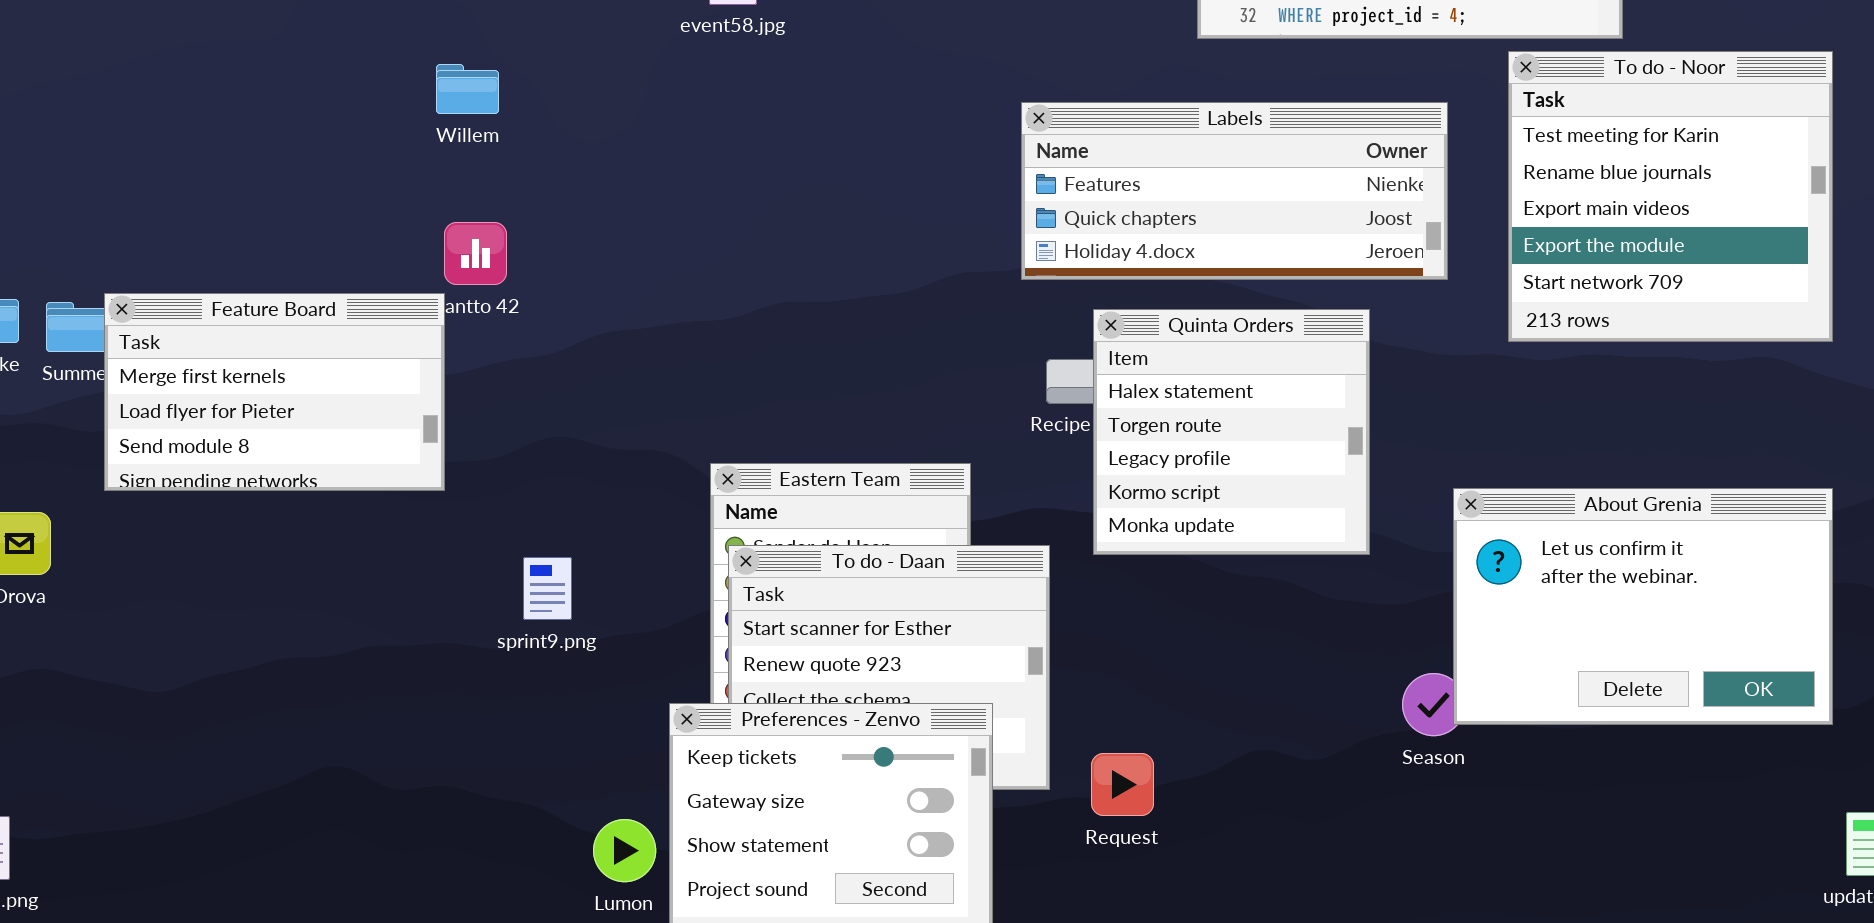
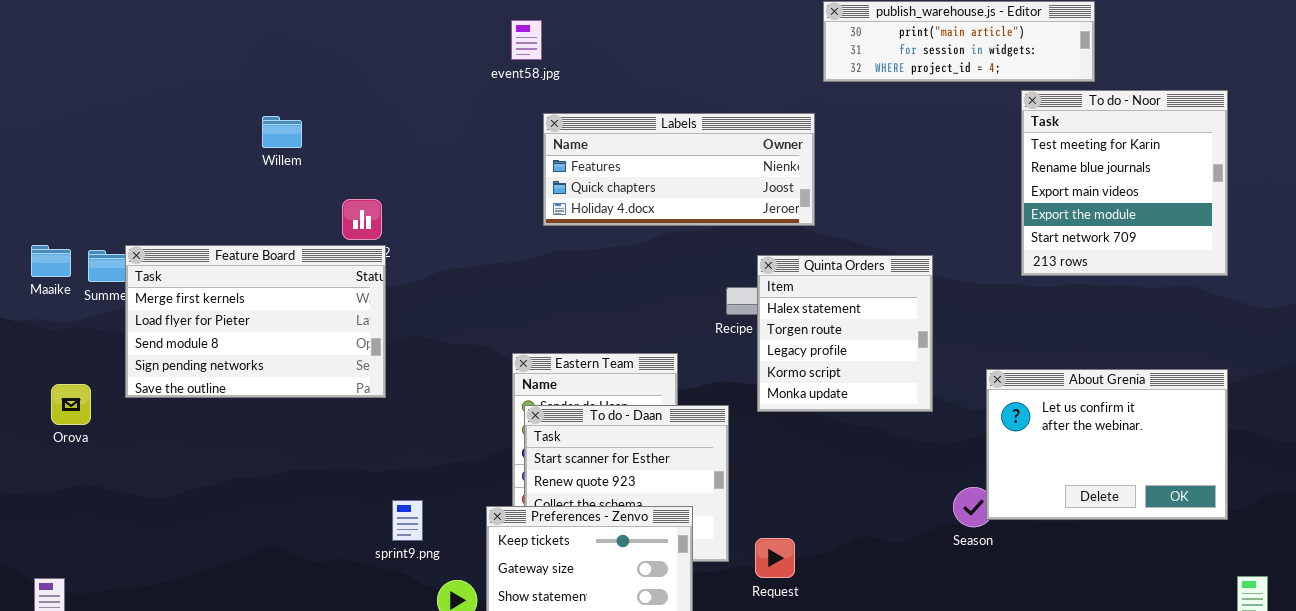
Willem: [436,64,499,114] -> [262,116,302,148], moved
Labels: [1021,102,1448,280] -> [543,113,815,226], moved
Feature Board: [104,293,445,491] -> [125,245,386,398], resized
sprint9.png: [523,557,572,620] -> [392,500,423,541], moved

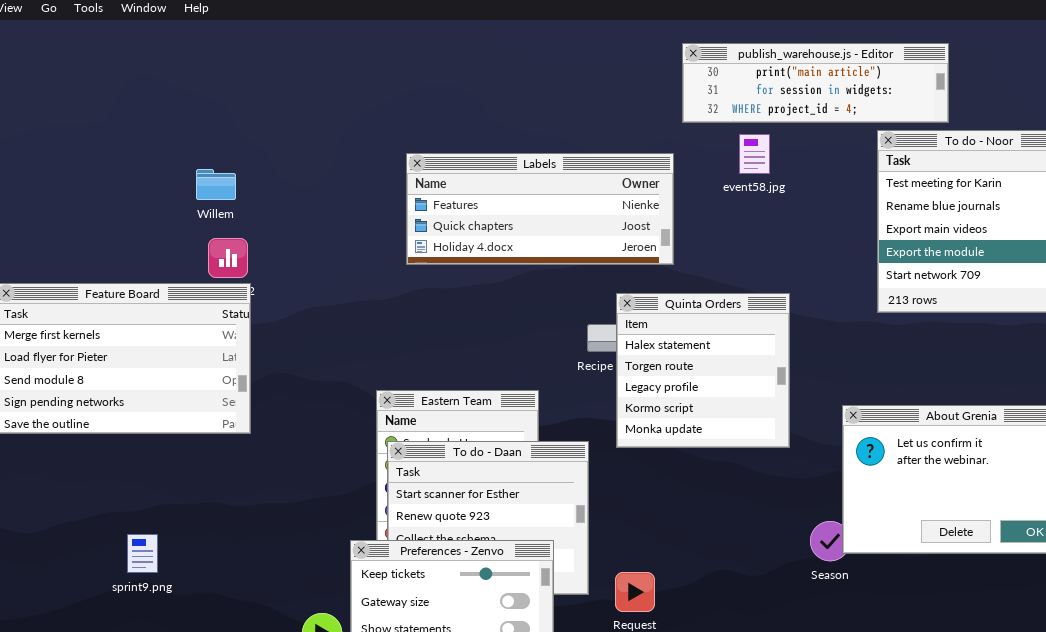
event58.jpg: [511,20,542,60] -> [739,134,770,174], moved
Willem: [262,116,302,148] -> [196,169,236,200], moved
sprint9.png: [392,500,423,541] -> [127,534,158,573], moved

